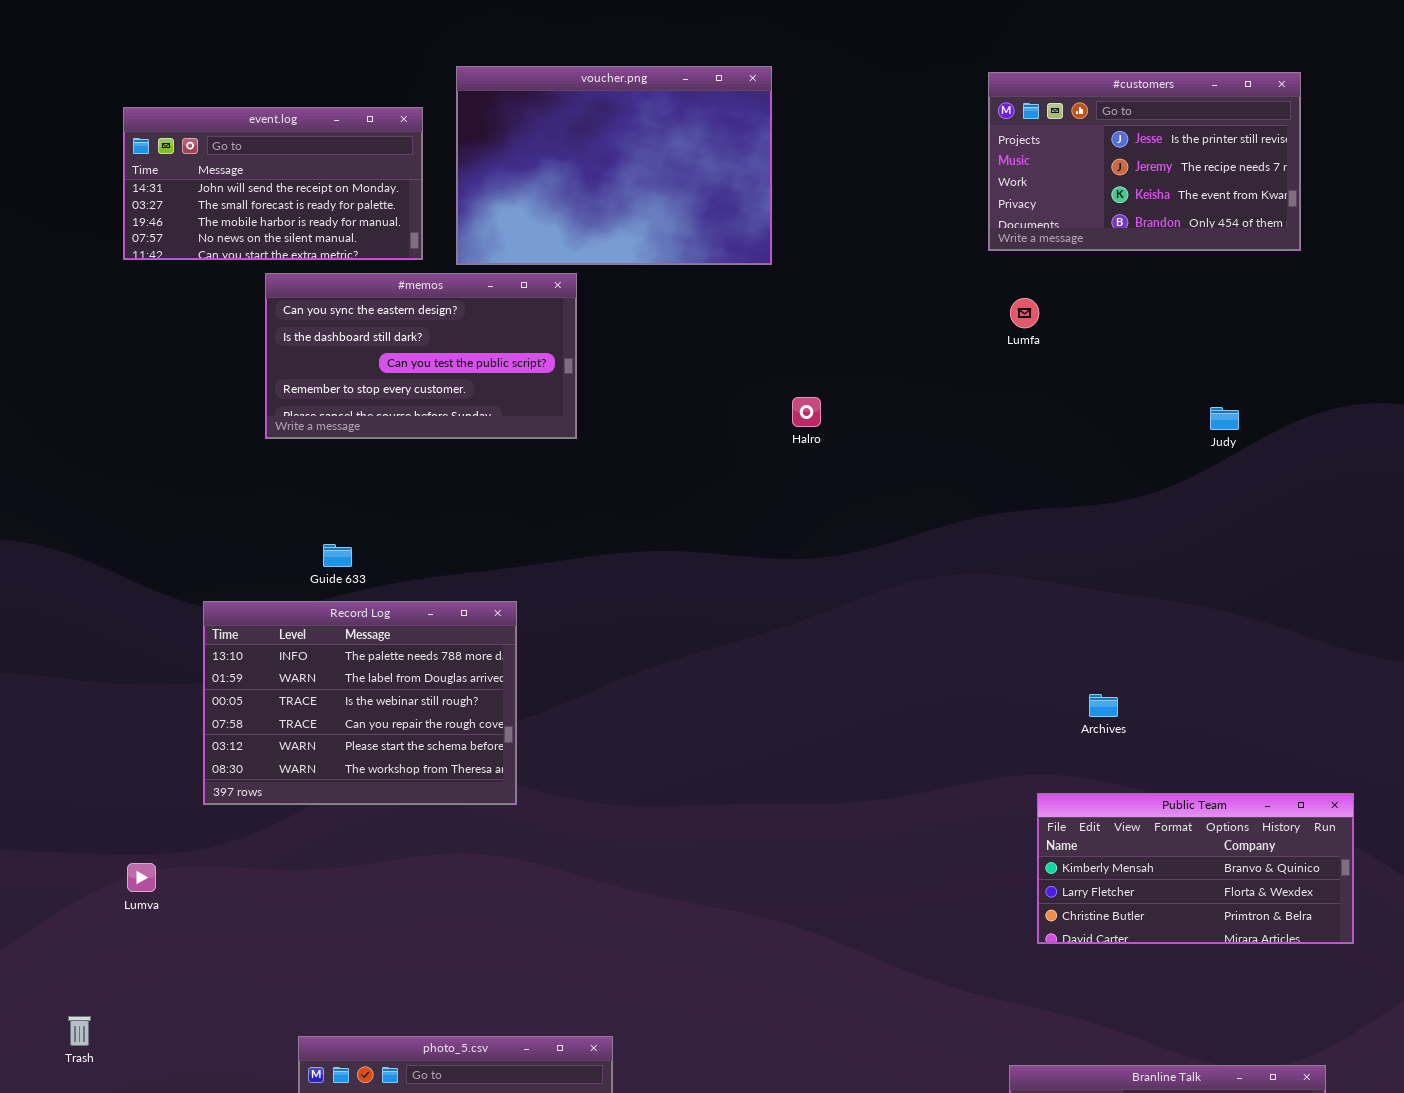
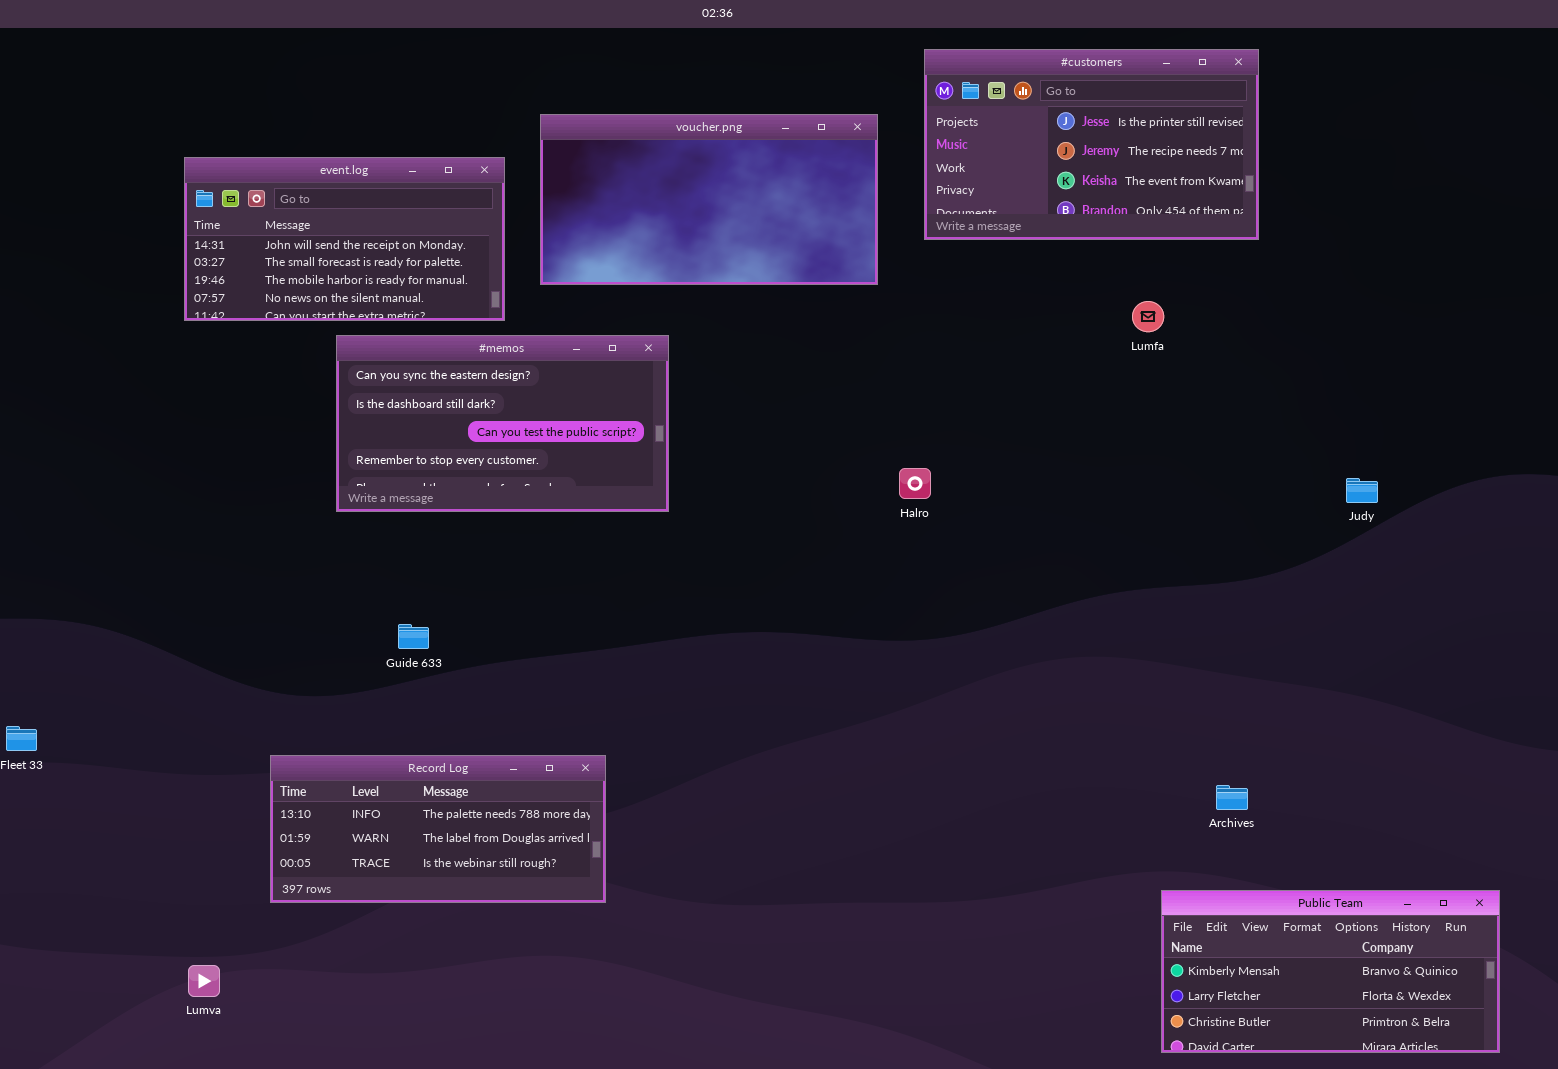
voucher.png: [456,66,772,265] -> [540,114,878,285], resized
#customers: [988,72,1301,251] -> [924,49,1259,240], moved
Lumfa: [1010,298,1039,328] -> [1132,301,1164,332], moved
Record Log: [203,601,517,805] -> [270,755,606,903], resized

